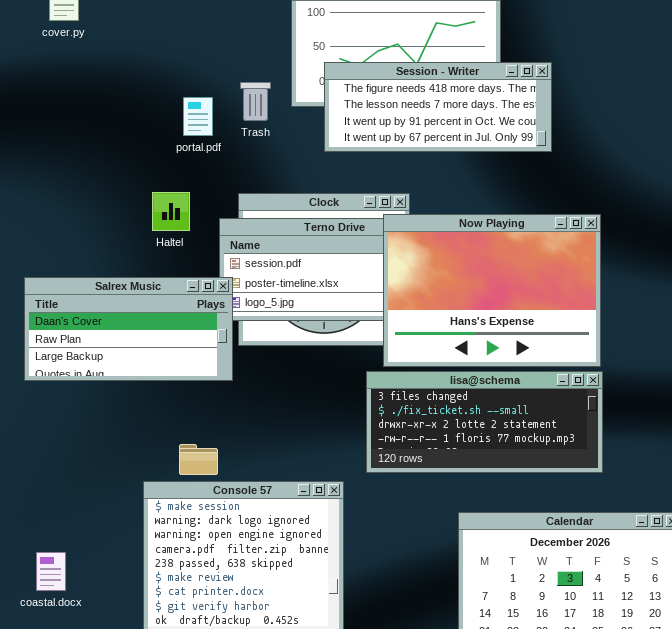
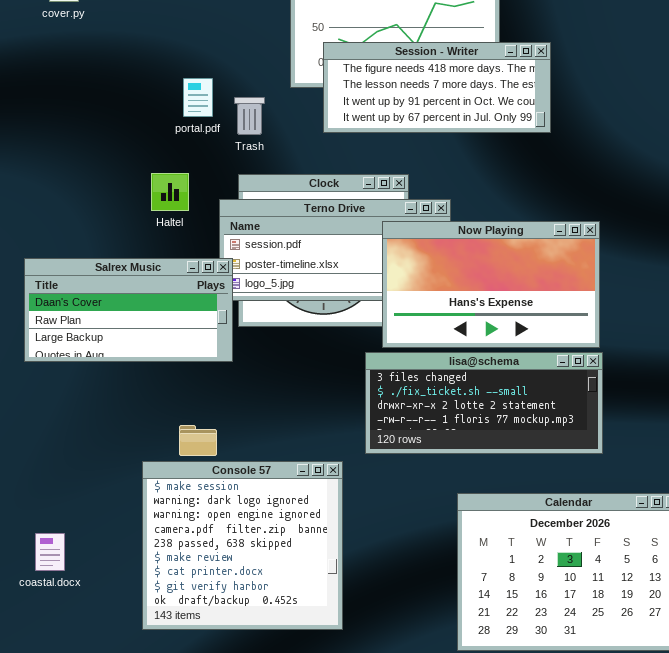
Trash: [240,82,271,121] -> [234,97,265,135], moved
Now Playing: [383,214,601,367] -> [382,221,600,348], resized

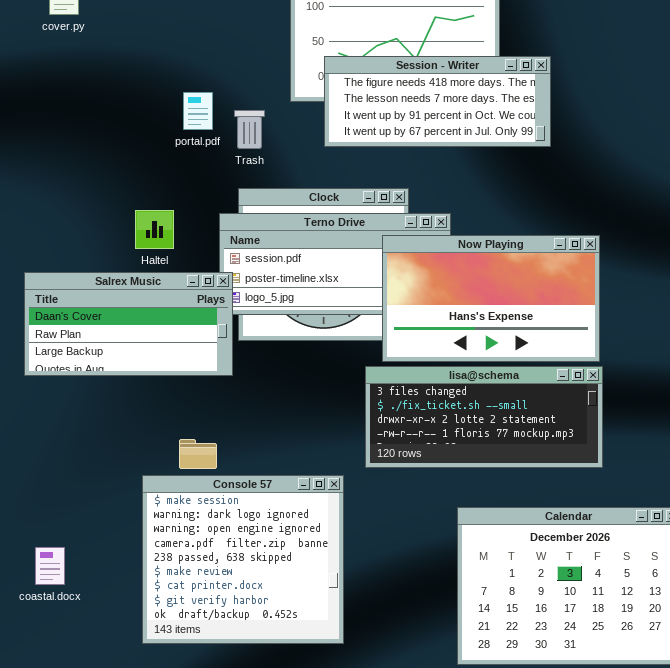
Haltel: [151,173,189,211] -> [135,210,174,249], moved

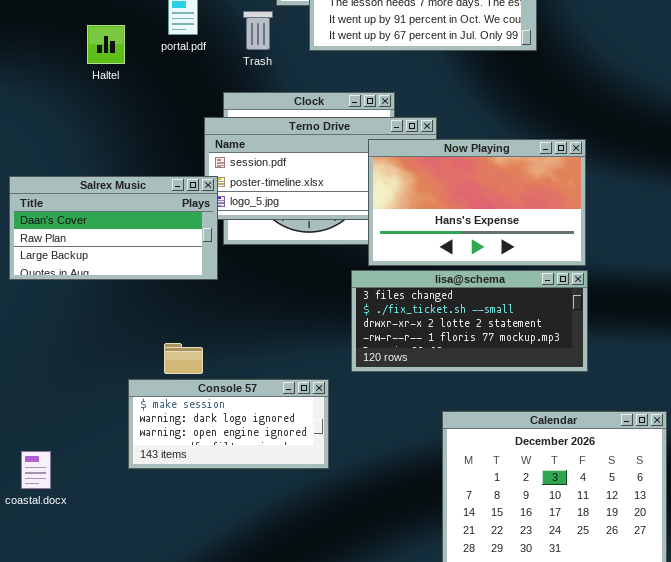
Trash: [234,110,265,149] -> [243,11,273,50], moved
Haltel: [135,210,174,249] -> [87,25,125,64], moved
Console 57: [142,475,344,644] -> [128,379,329,469], resized

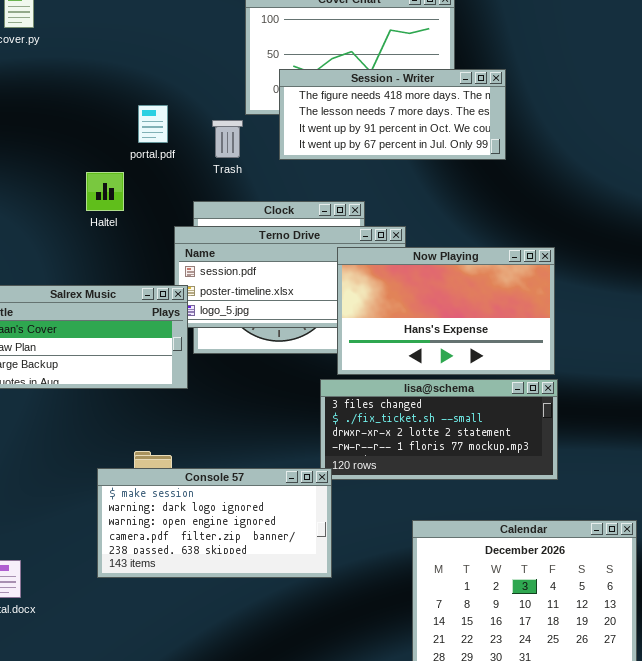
Haltel: [87,25,125,64] -> [86,172,124,211], moved
Console 57: [128,379,329,469] -> [97,468,332,578], resized

